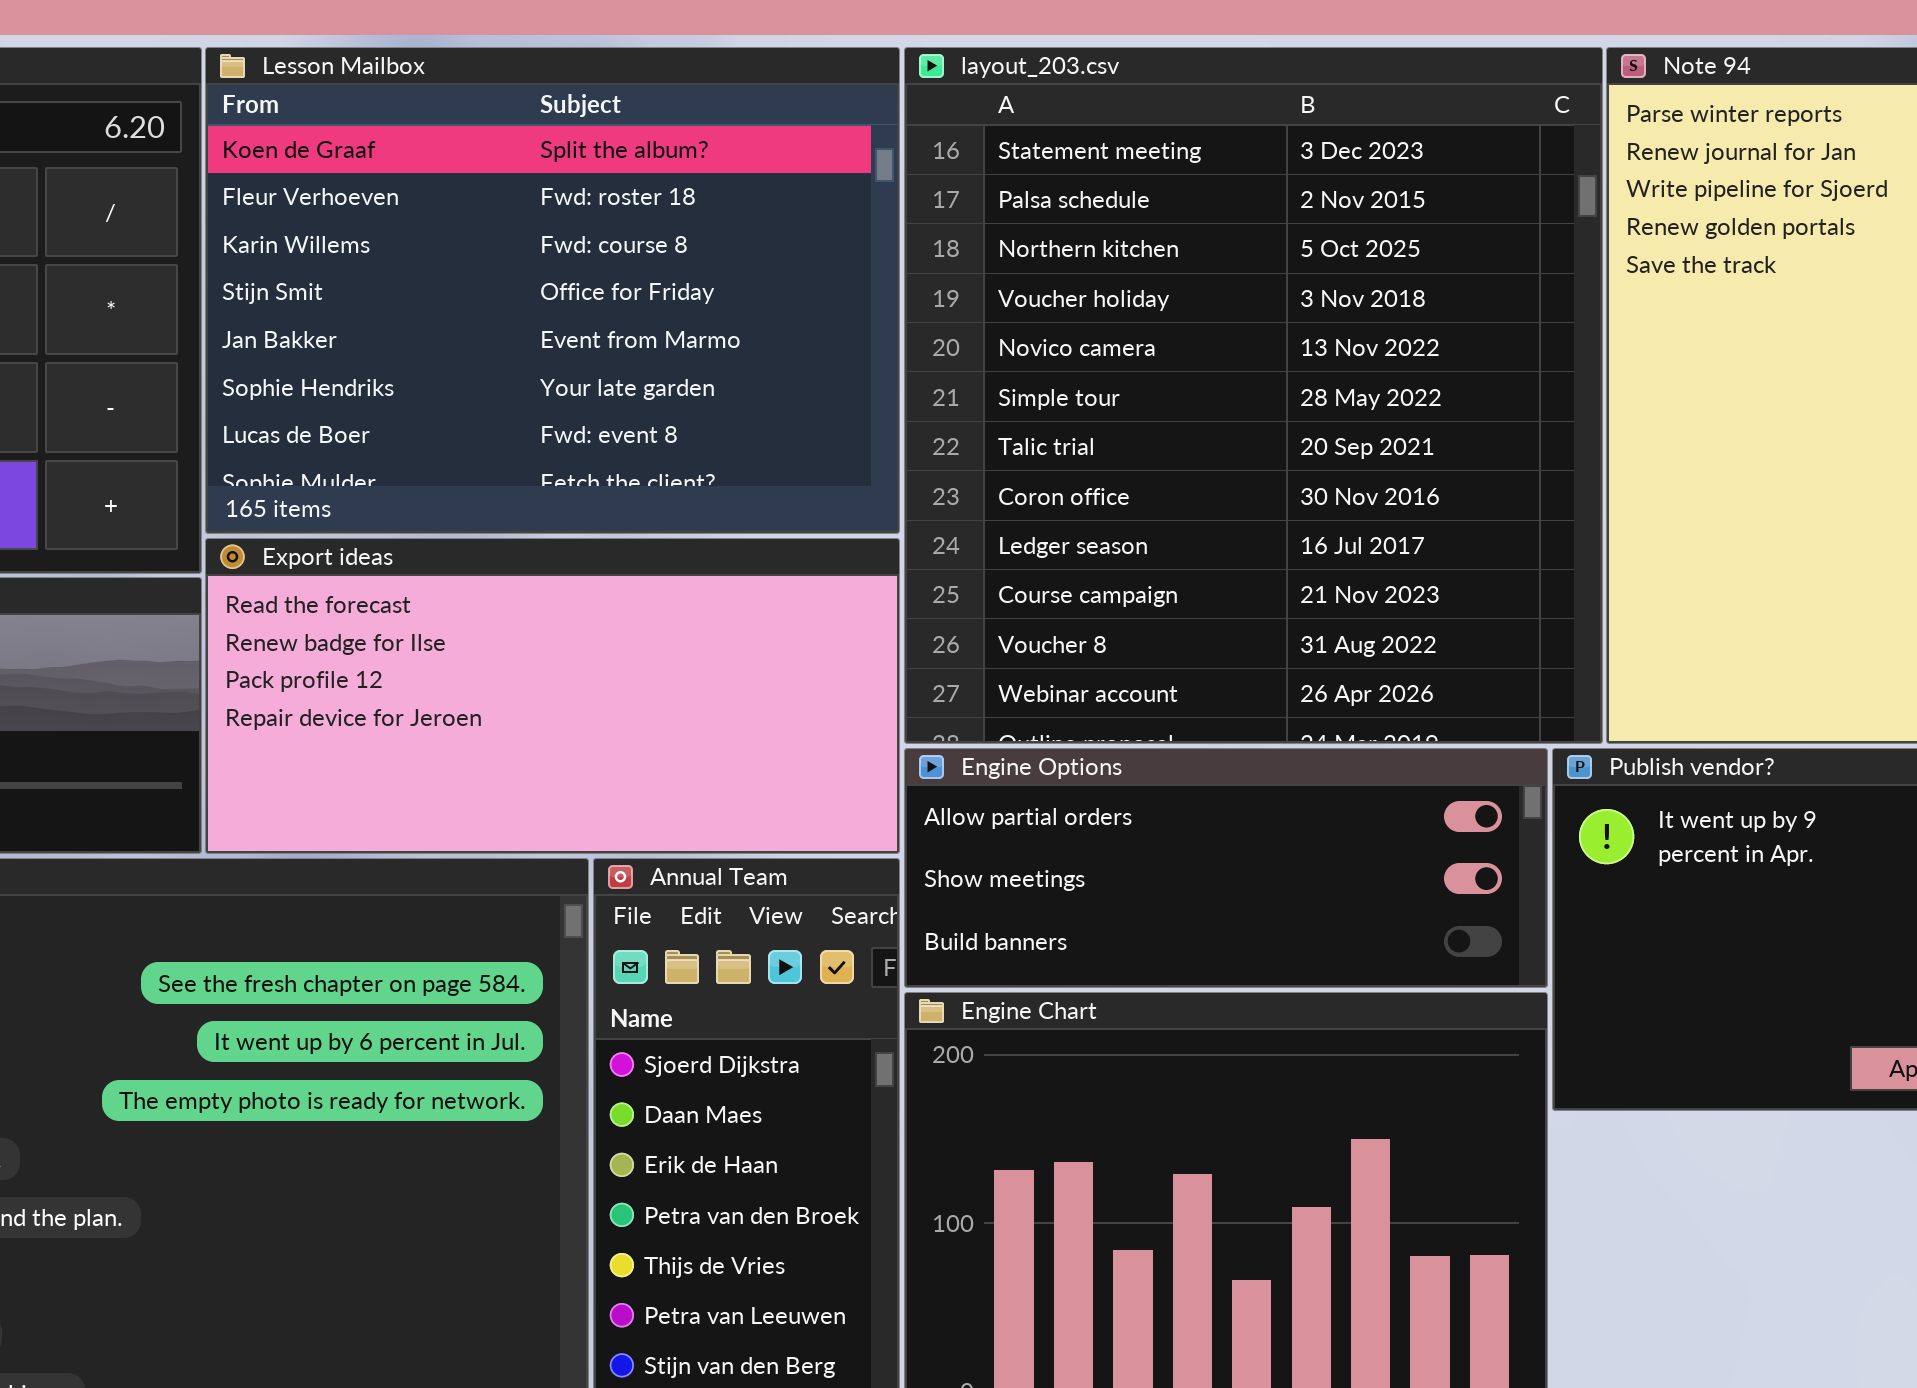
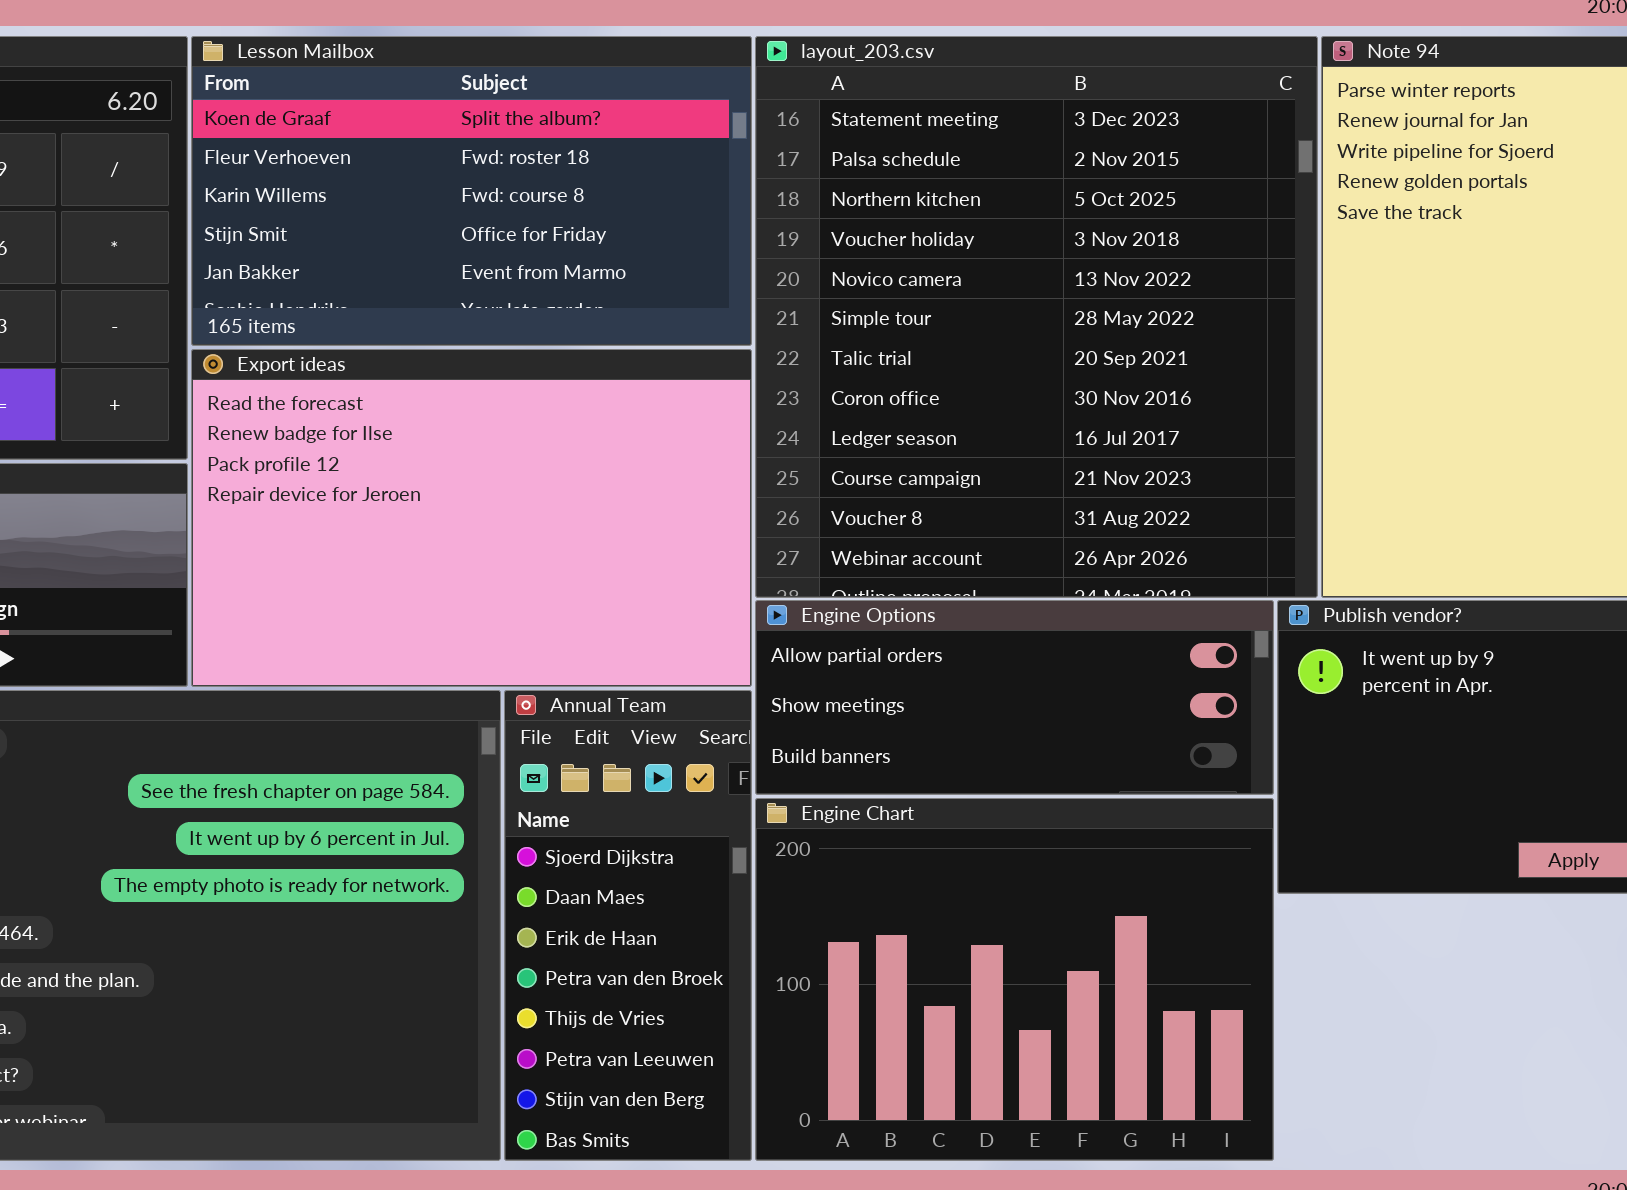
Lesson Mailbox: [205,47,900,534] -> [191,36,752,346], resized
Export ideas: [205,538,900,854] -> [191,349,752,687], resized

